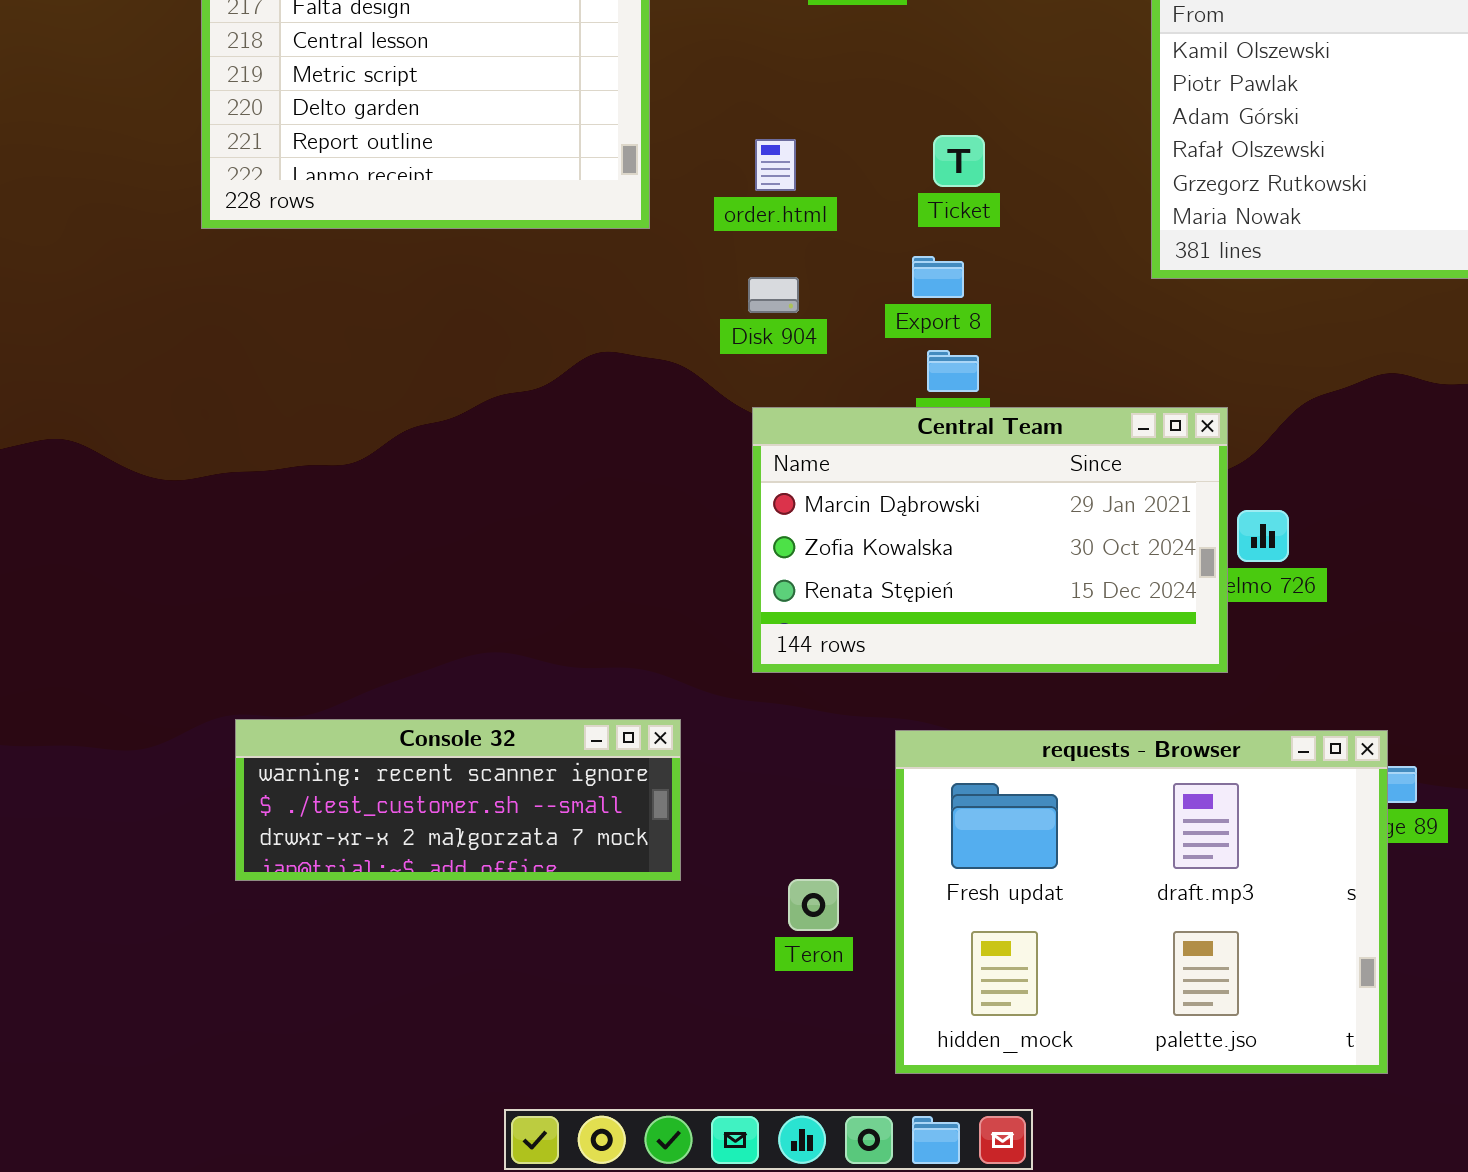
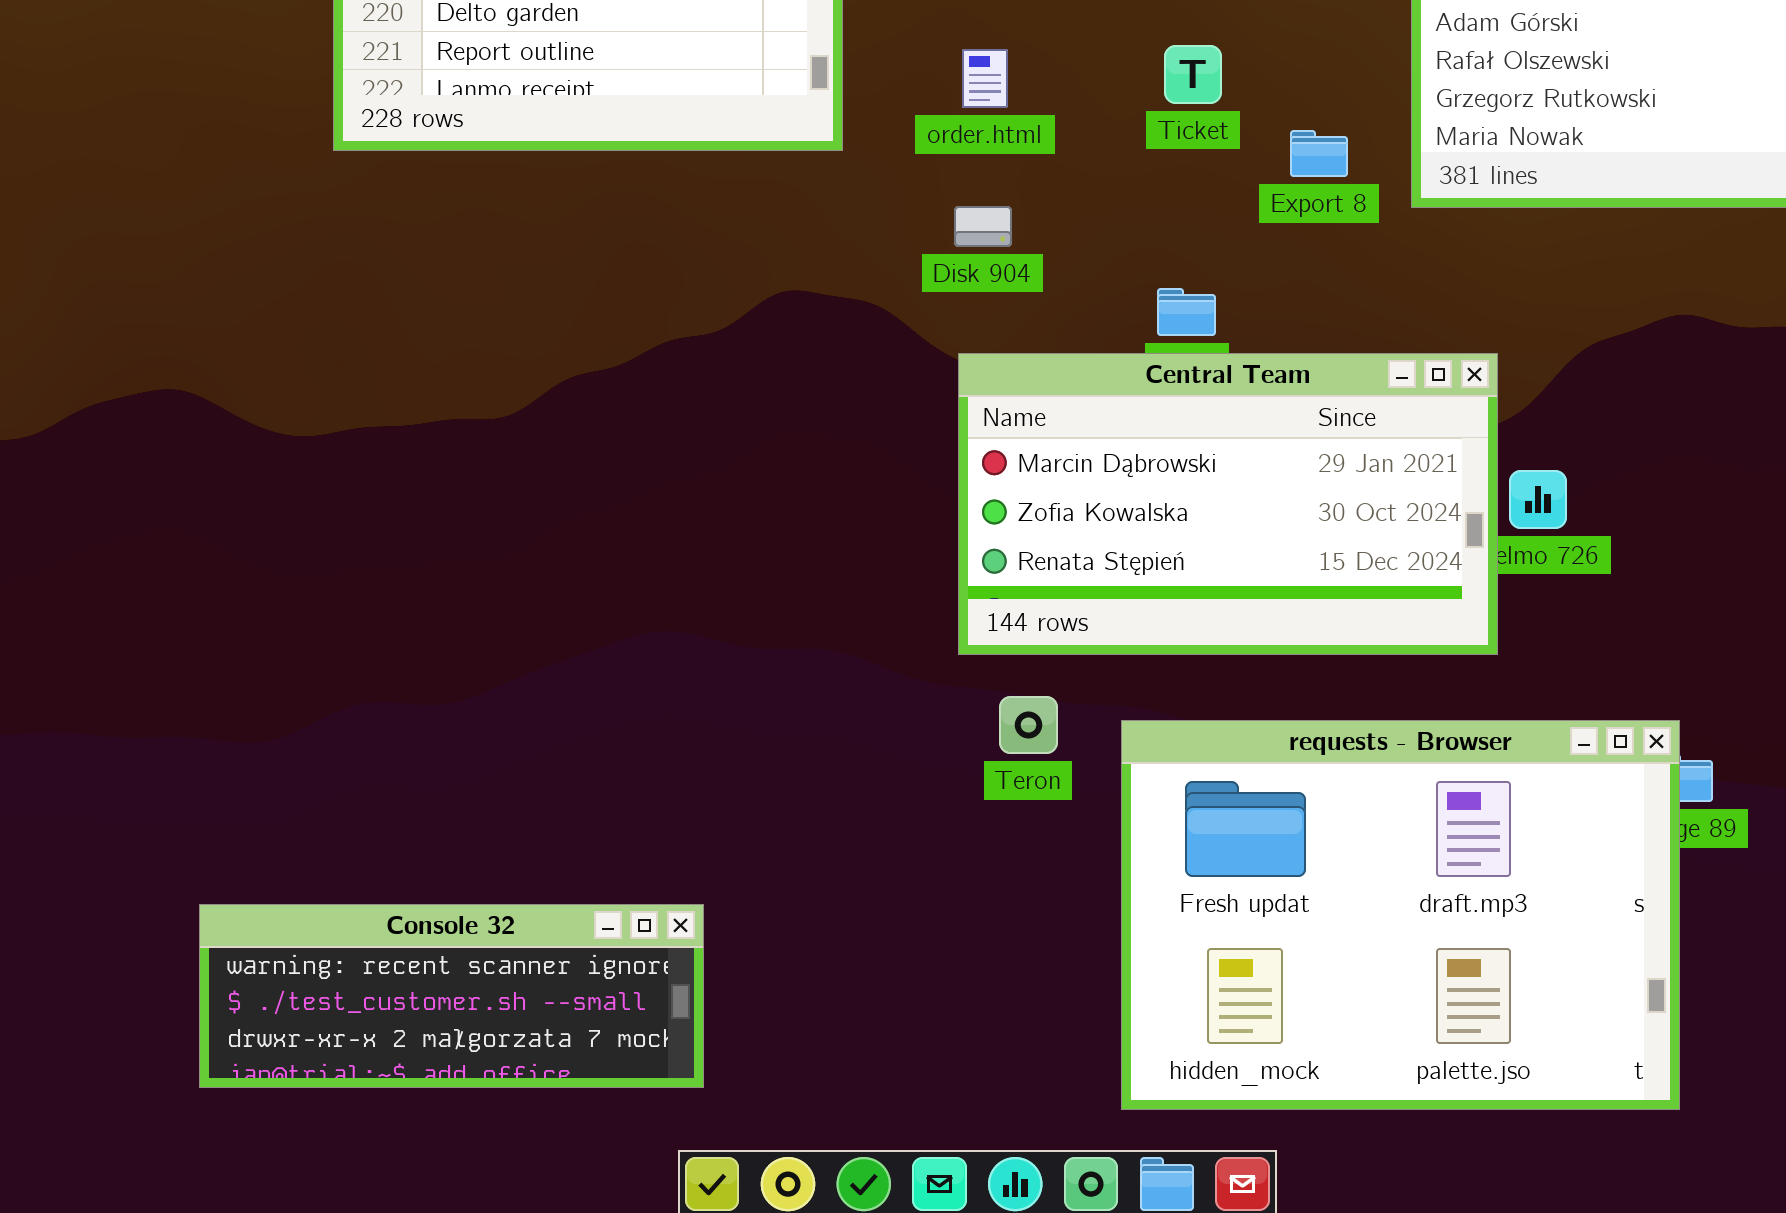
Export 8: [912,256,964,298] -> [1290,130,1348,177], moved
Console 32: [235,719,681,881] -> [199,904,704,1088], moved
Teron: [788,879,839,931] -> [999,696,1058,754], moved

